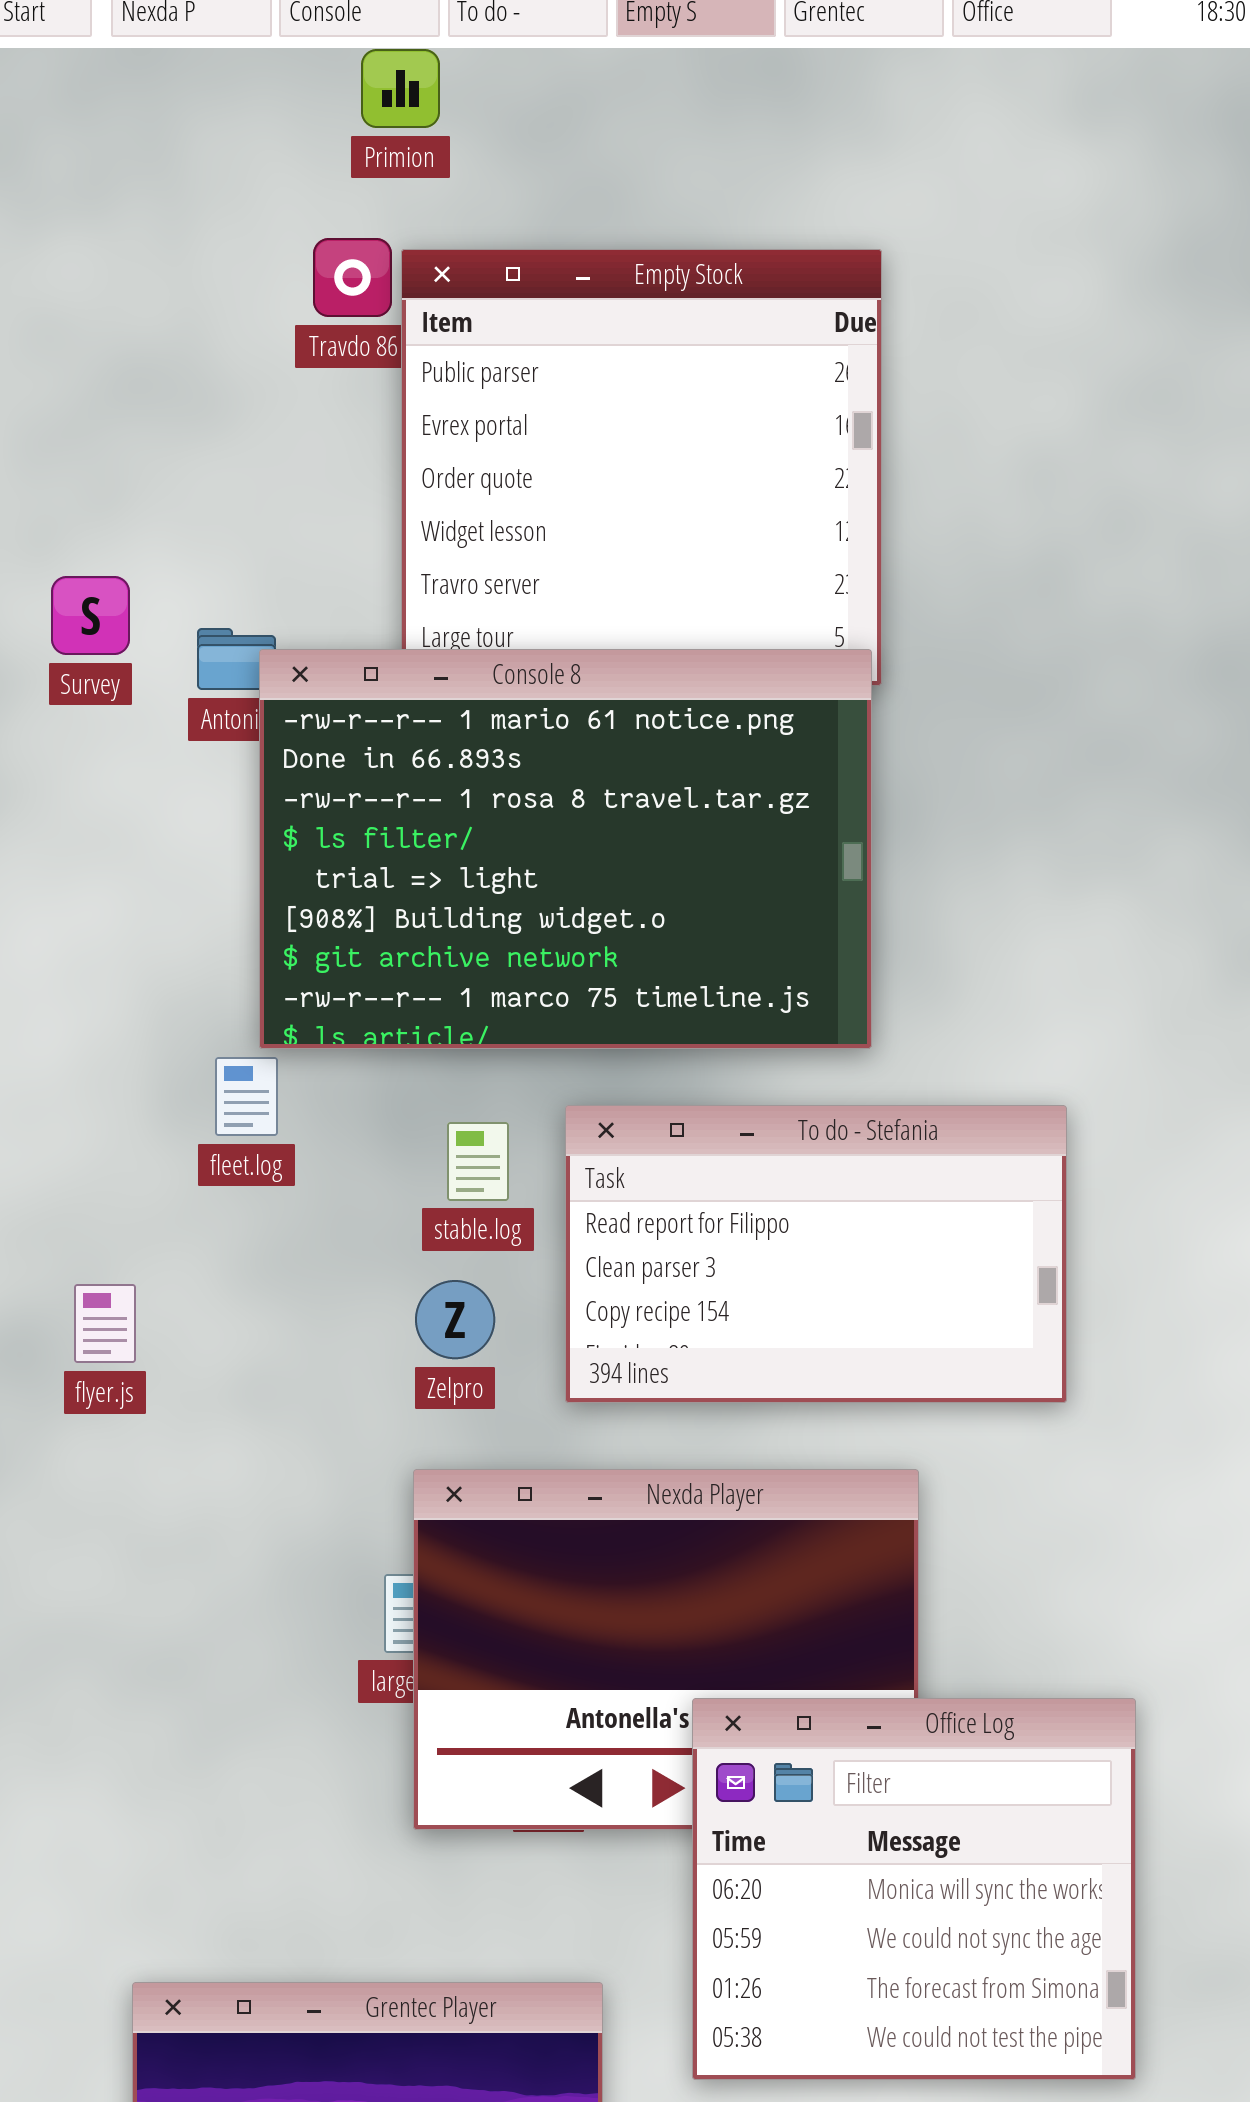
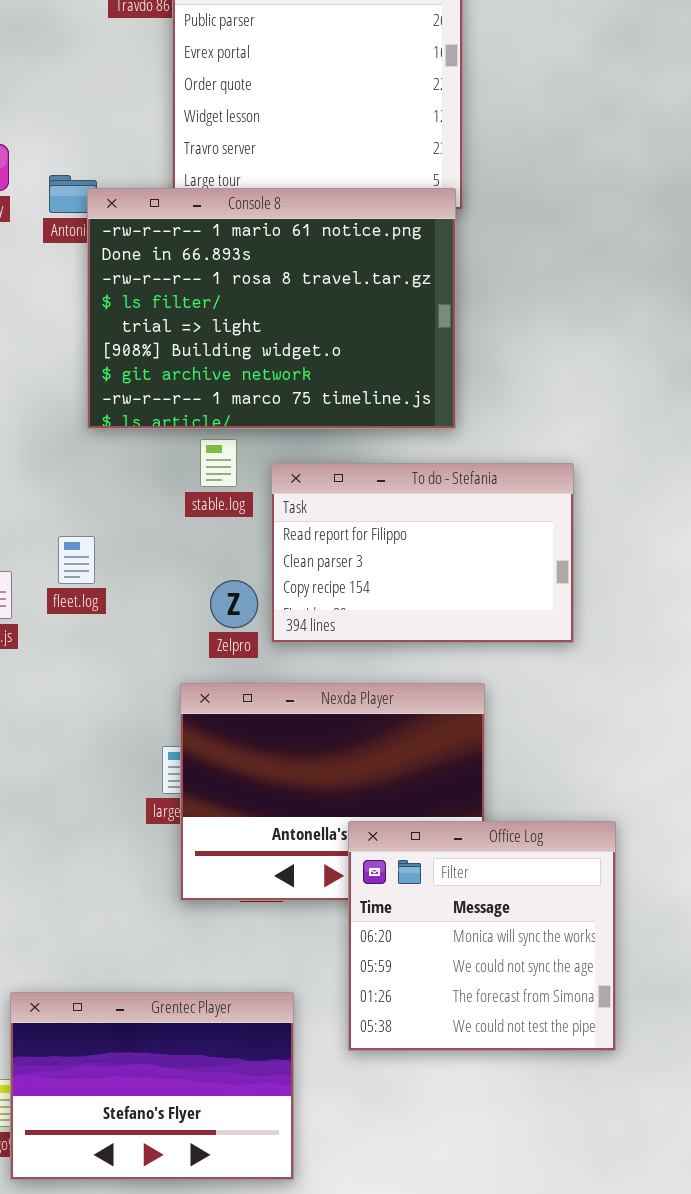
fleet.log: [215,1057,278,1136] -> [58,536,95,584], moved
stable.log: [447,1122,509,1201] -> [200,439,237,487], moved
Zelpro: [415,1280,495,1359] -> [210,580,258,628], moved

